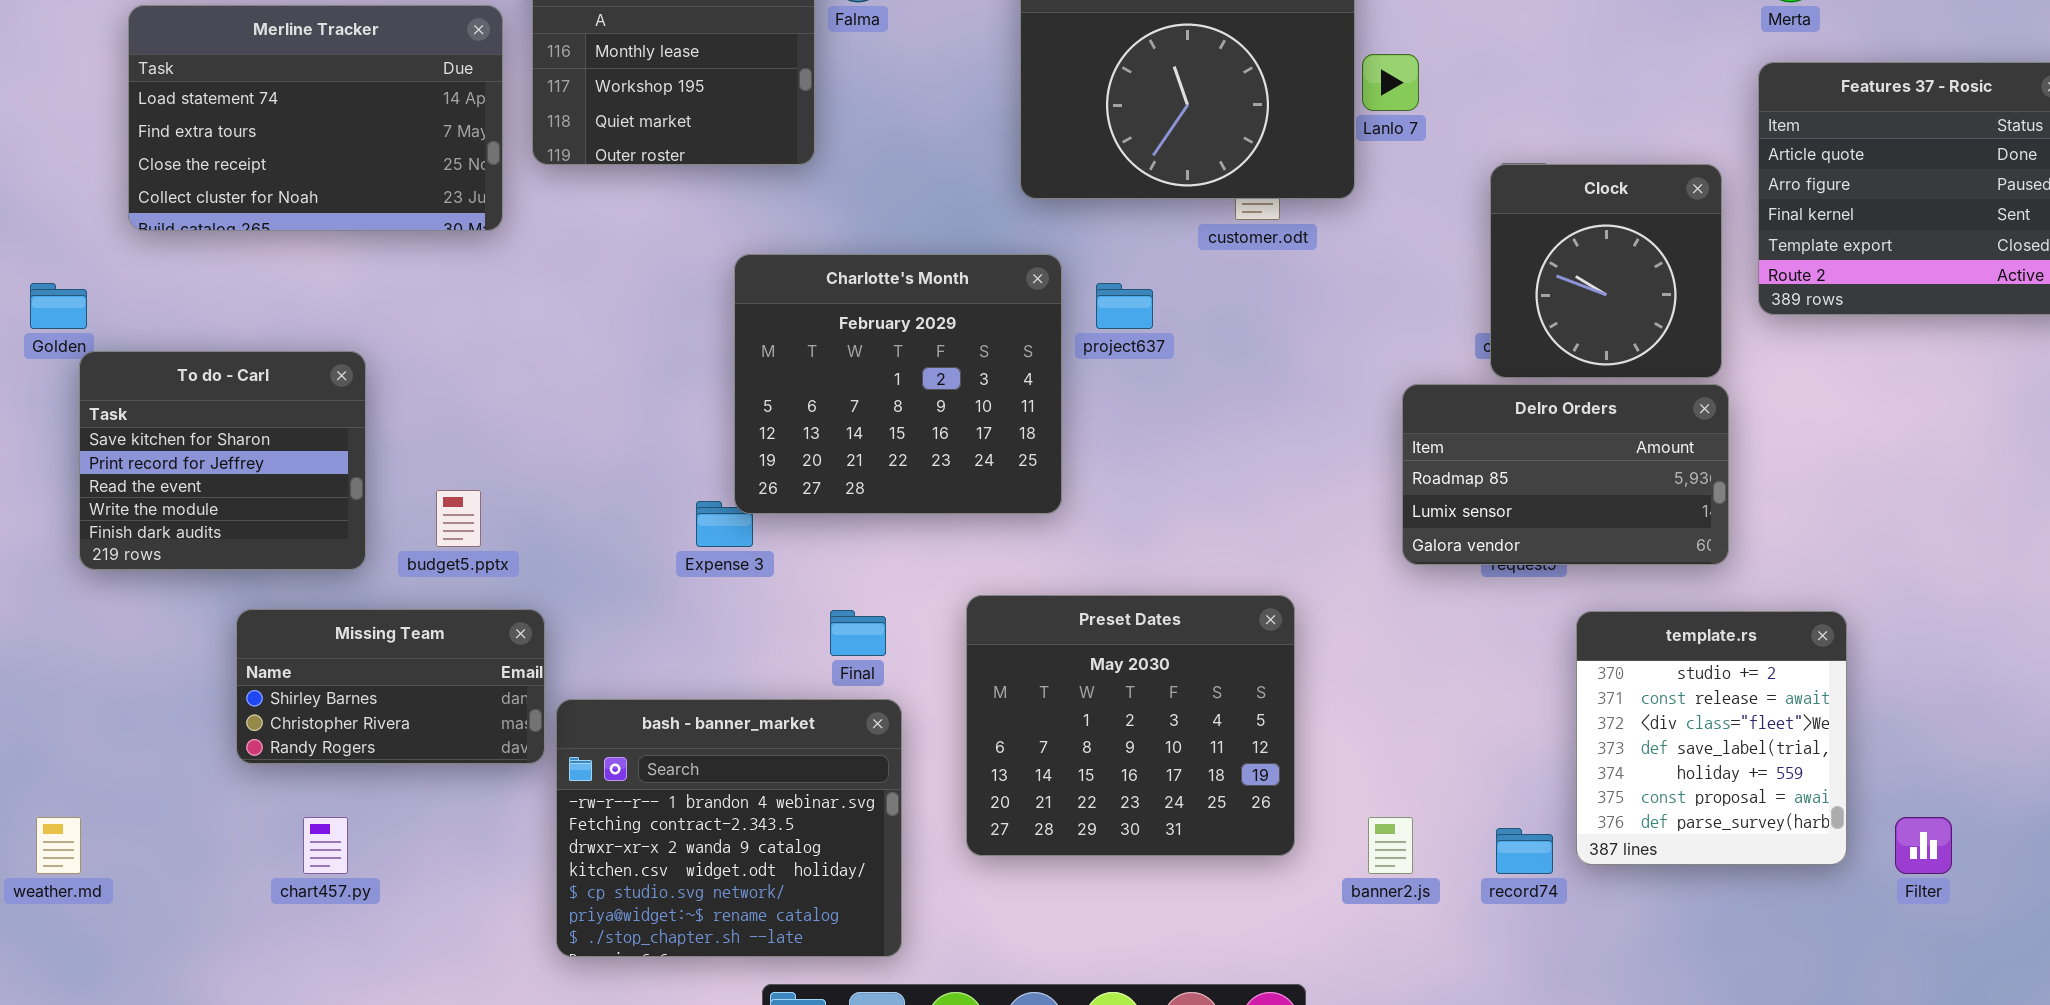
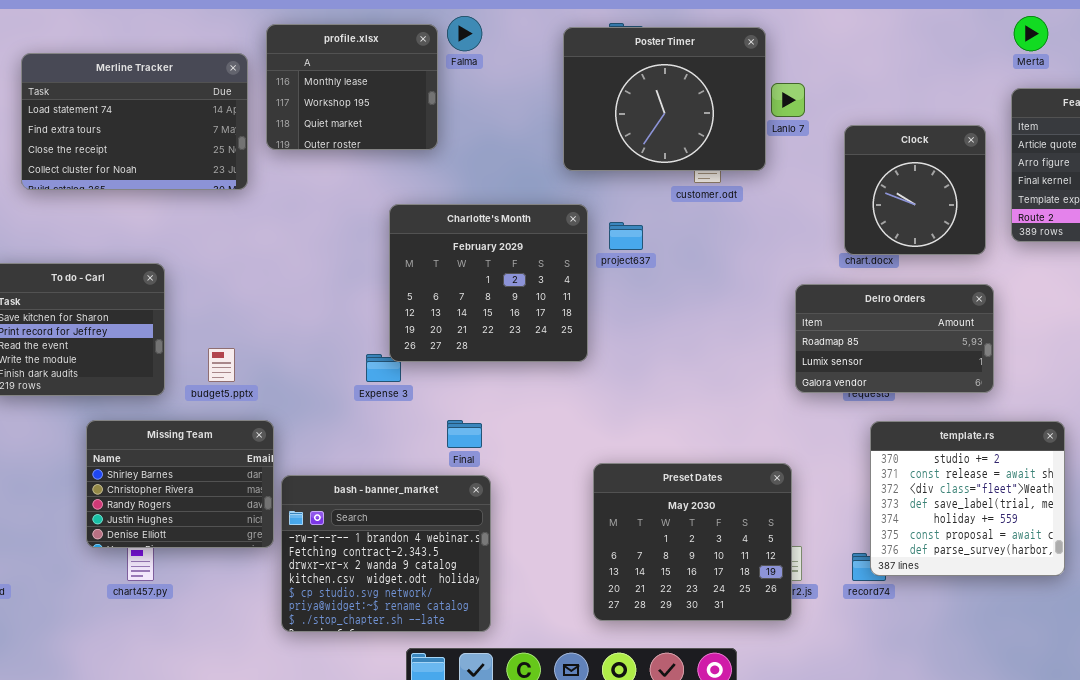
Clock: [1490,164,1722,378] -> [844,125,986,255], moved
Preset Dates: [966,595,1295,856] -> [593,463,792,621], moved
Missing Team: [236,609,545,764] -> [86,420,274,548], resized
template.rs: [1576,611,1847,865] -> [870,421,1065,576], resized

